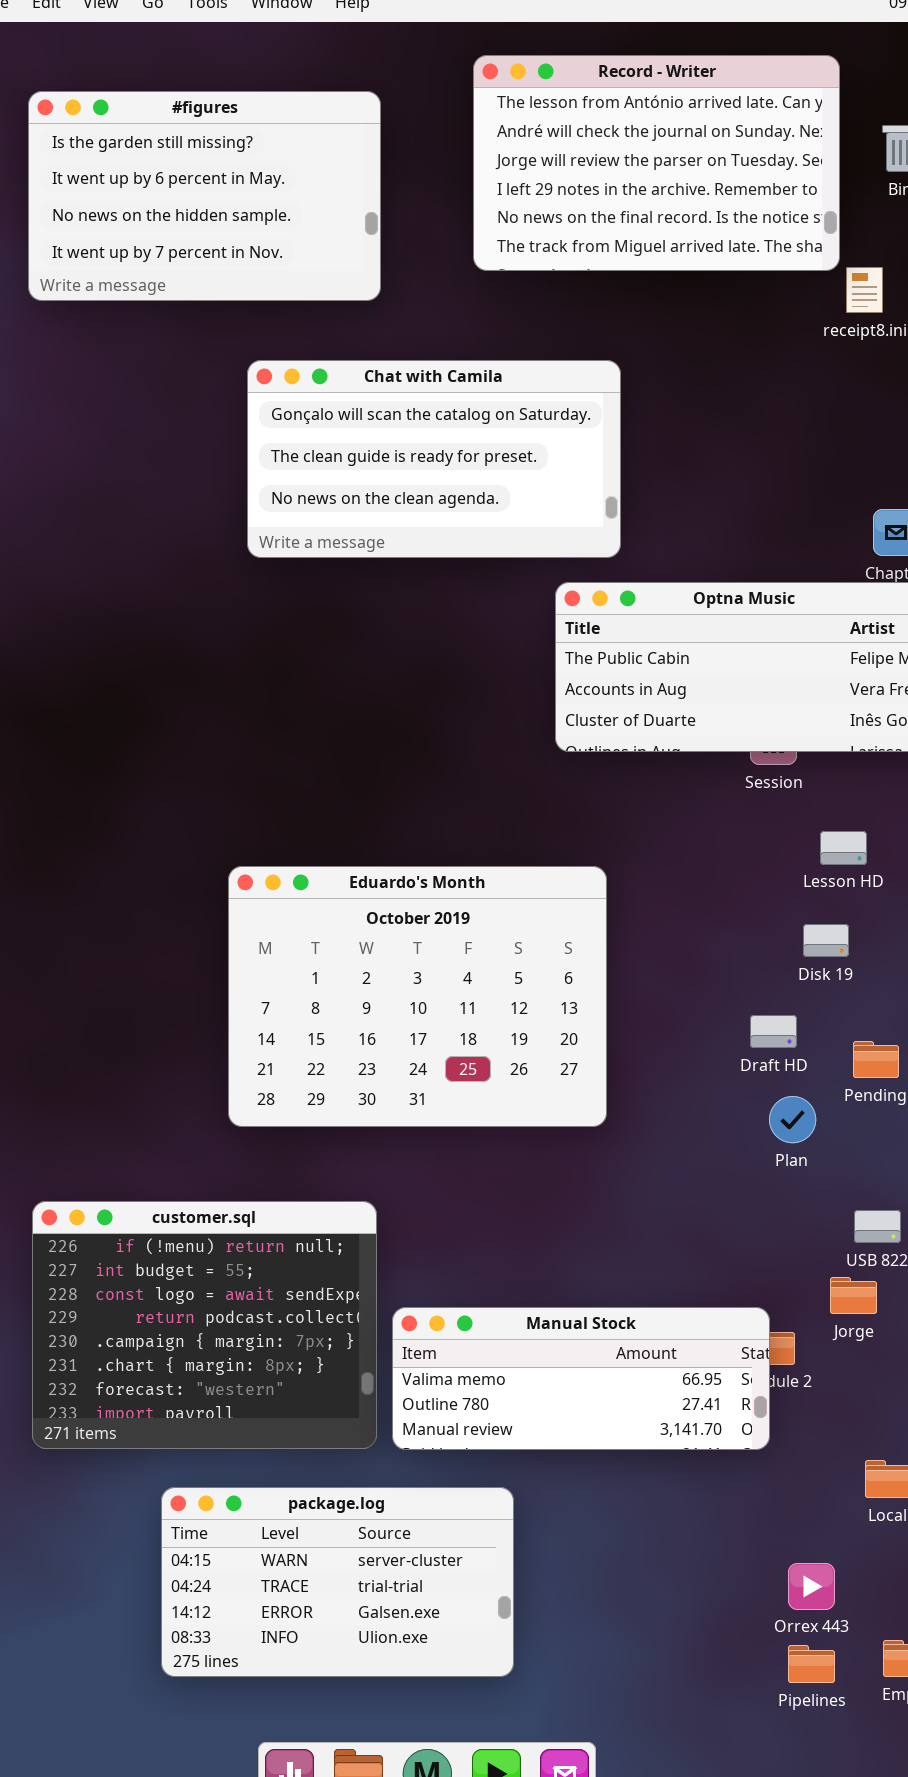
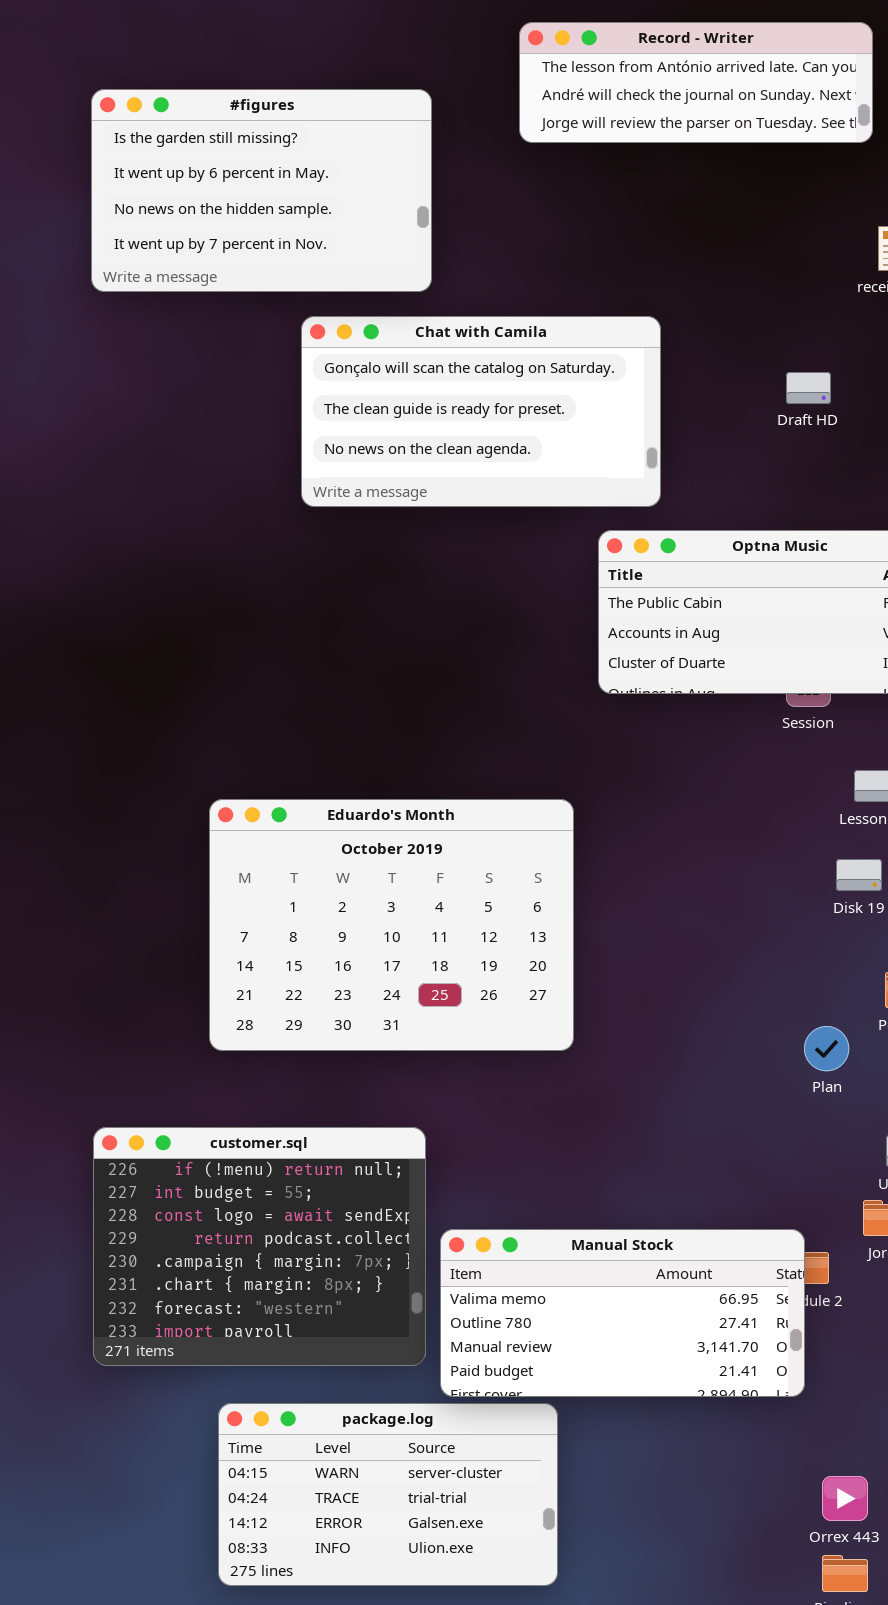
Record - Writer: [473,55,840,271] -> [519,22,873,143], resized
#figures: [28,91,381,301] -> [91,89,432,292], moved
Eduardo's Month: [228,866,607,1127] -> [209,799,574,1051], moved
Draft HD: [750,1015,797,1048] -> [786,372,831,404], moved
Manual Stock: [392,1307,770,1450] -> [440,1229,805,1397], resized

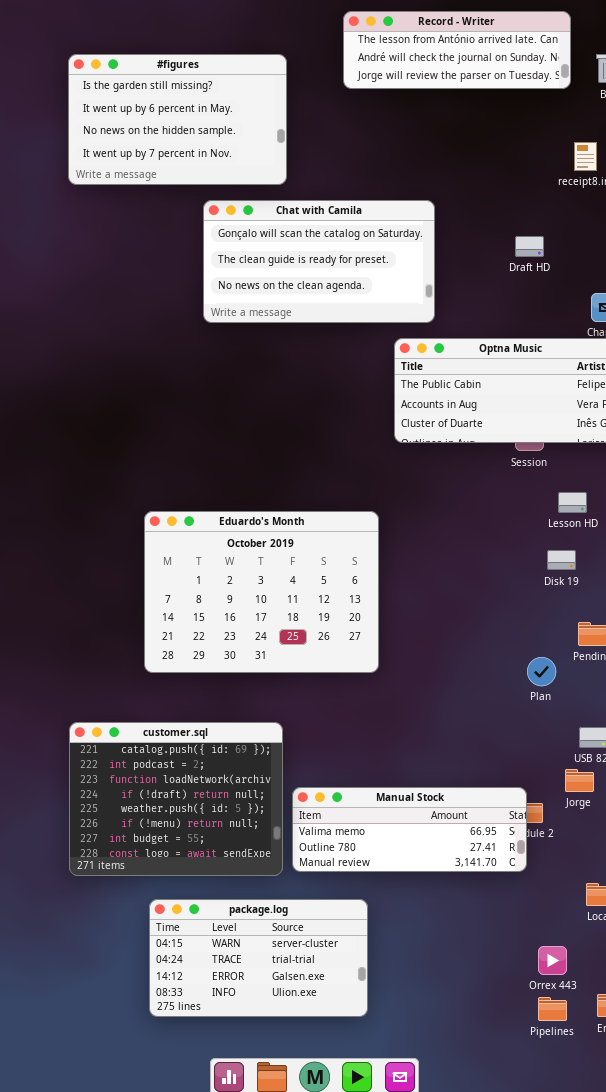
customer.sql: [93,1127,426,1366] -> [69,722,283,876], scrolled up 5 rows
Manual Stock: [440,1229,805,1397] -> [292,787,527,872], resized

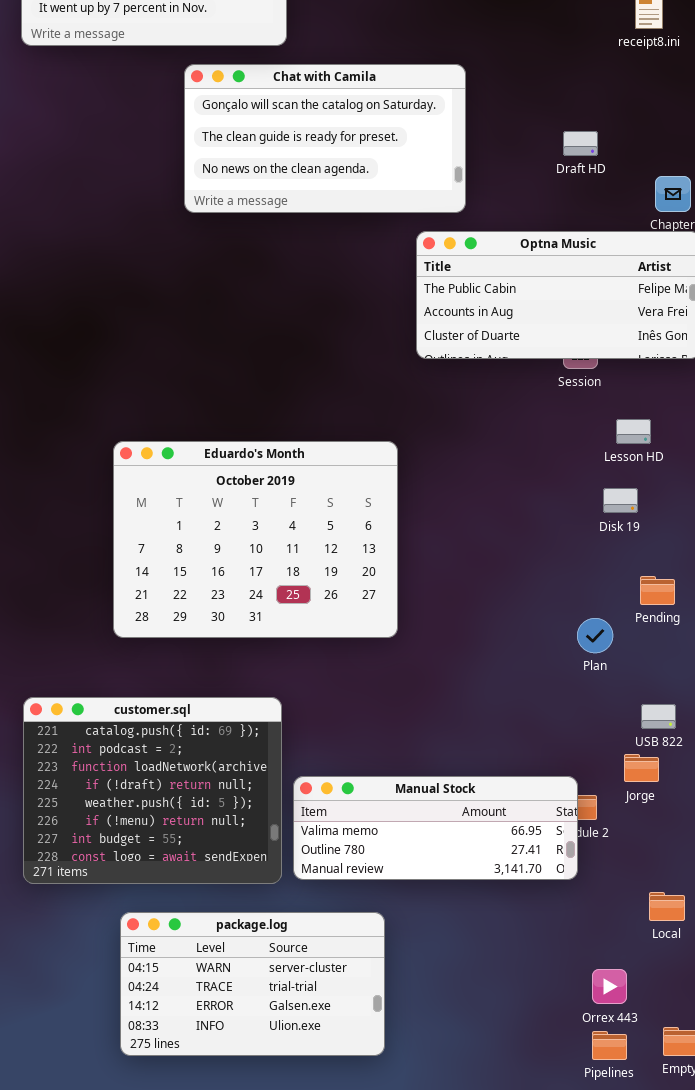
Draft HD: [515,236,544,257] -> [563,131,598,156], moved

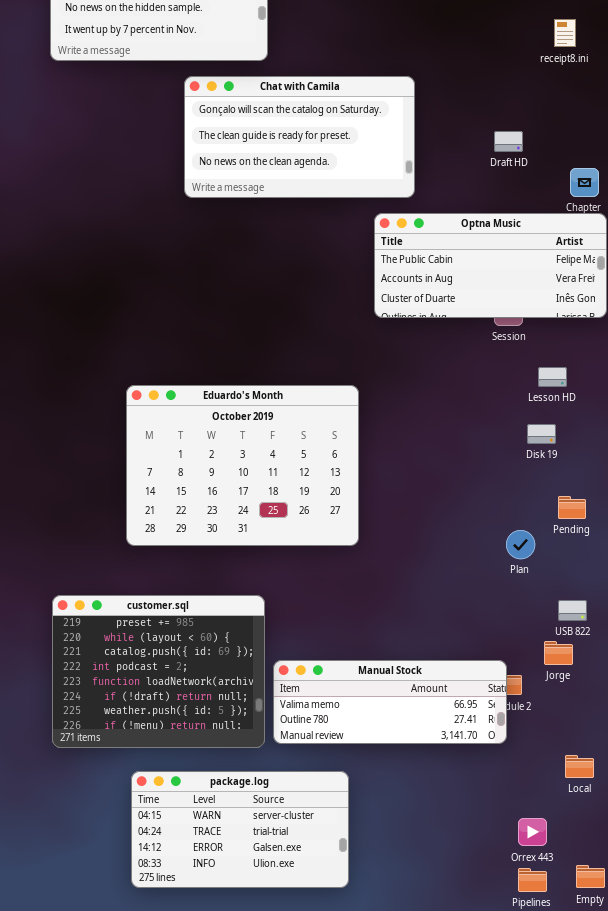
customer.sql: [23,697,282,884] -> [52,595,265,748], scrolled up 2 rows

